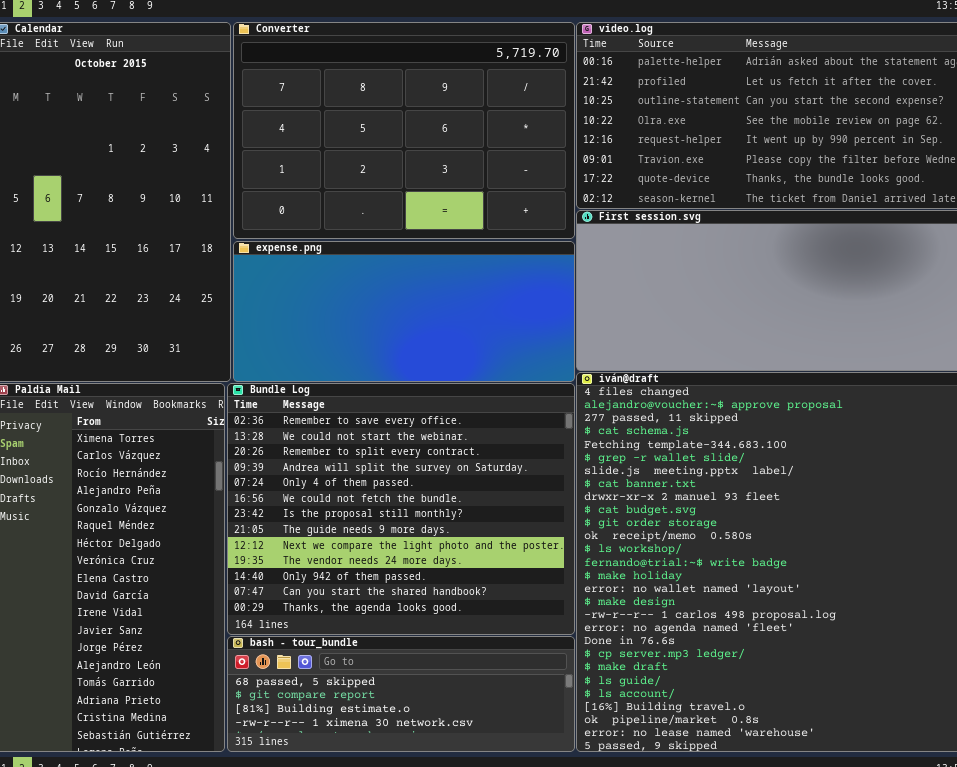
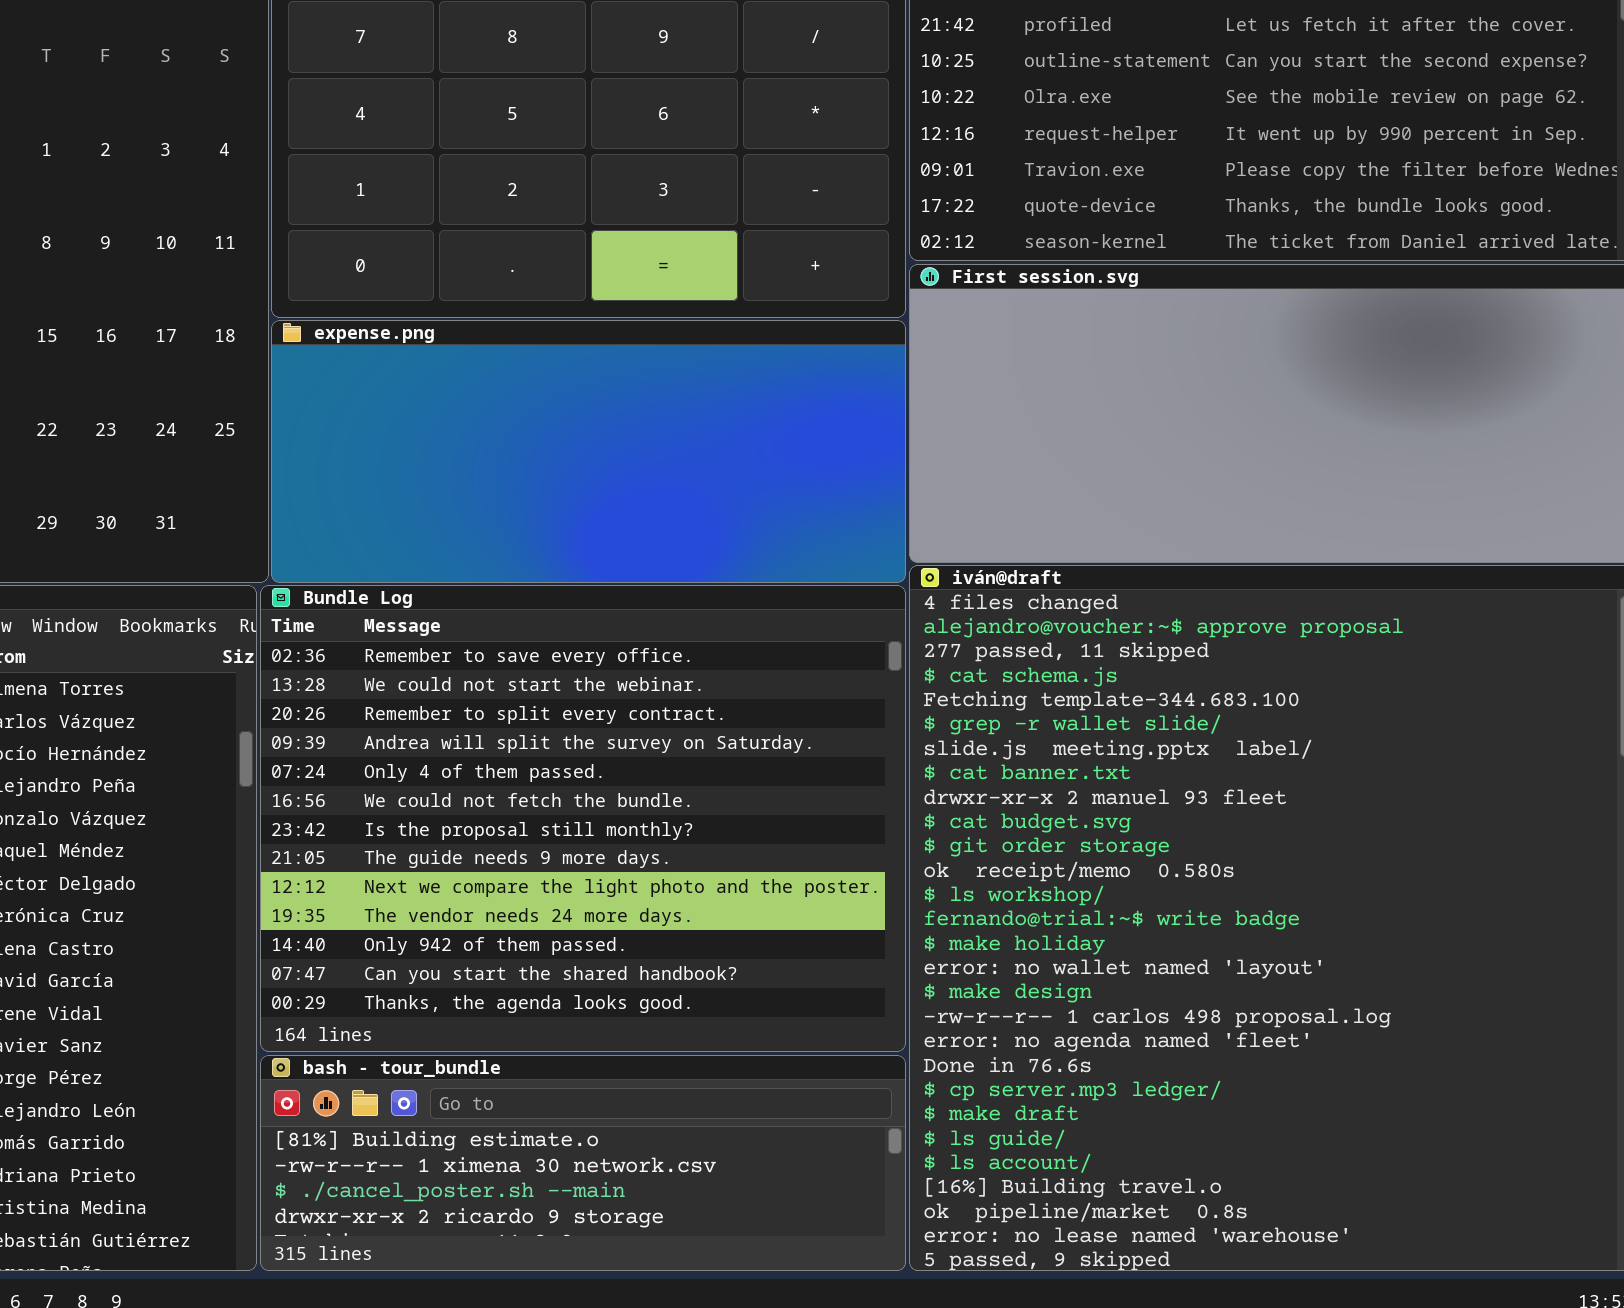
bash - tour_bundle: [227,636,575,752] -> [260,1055,906,1271], scrolled down 2 rows

